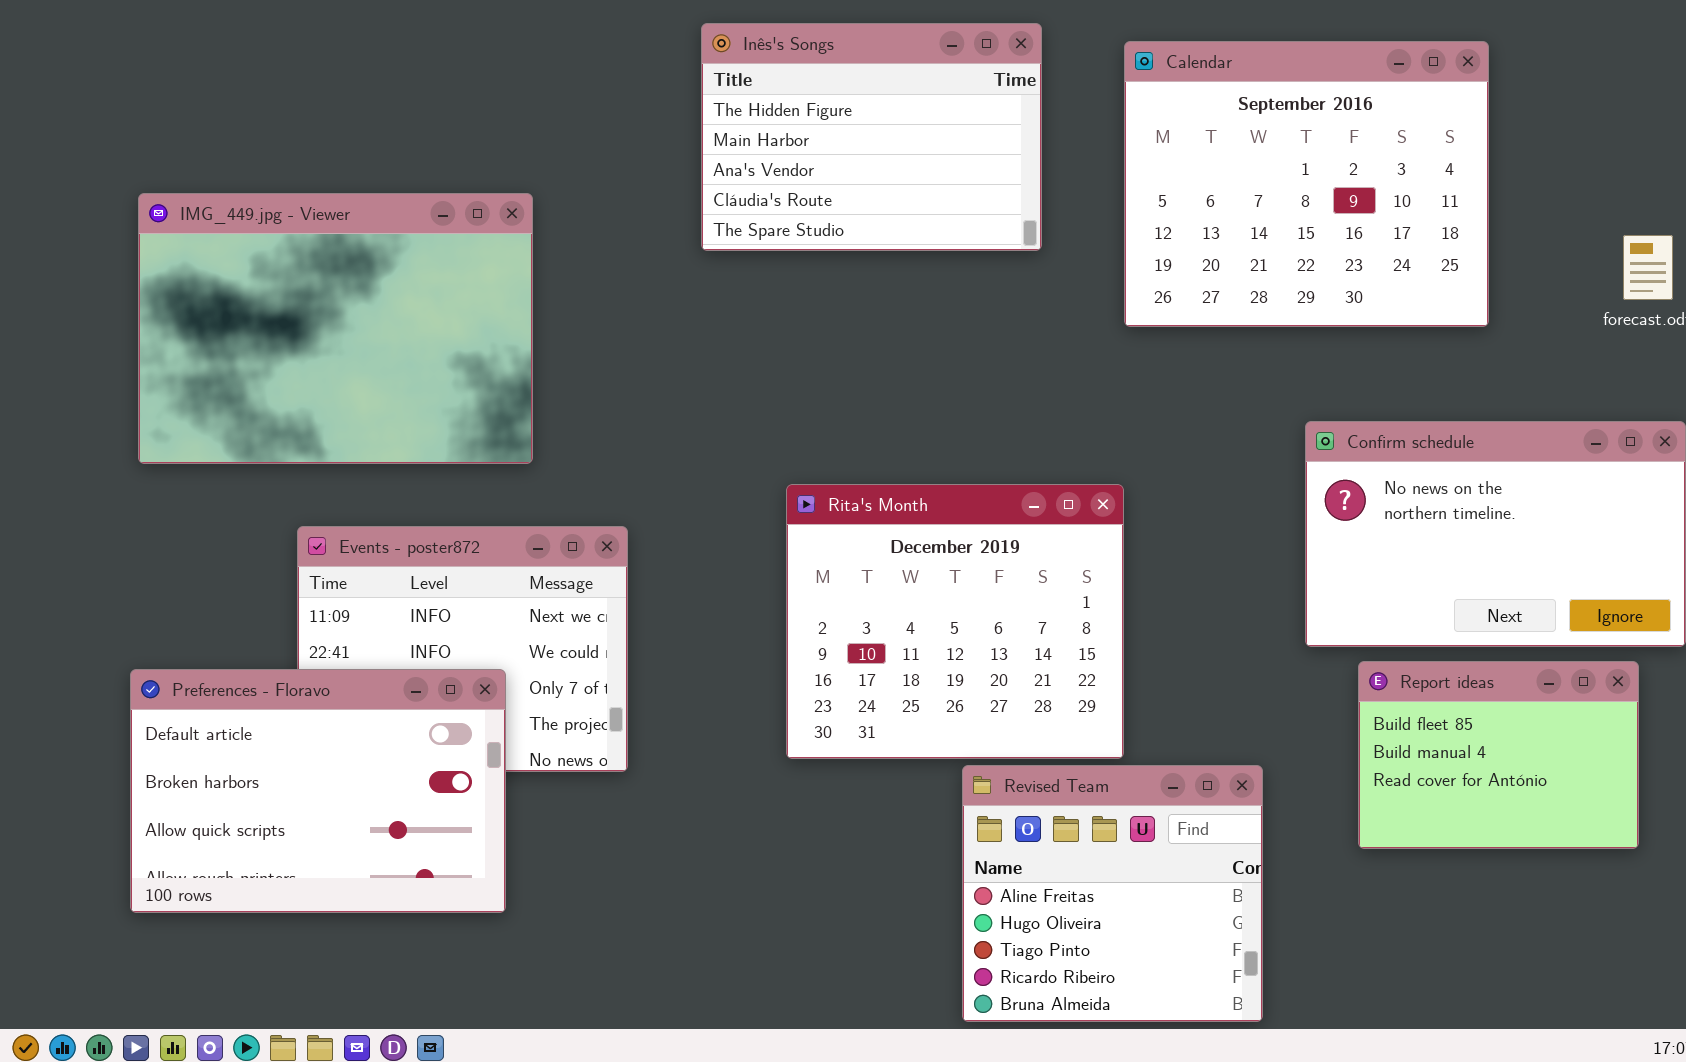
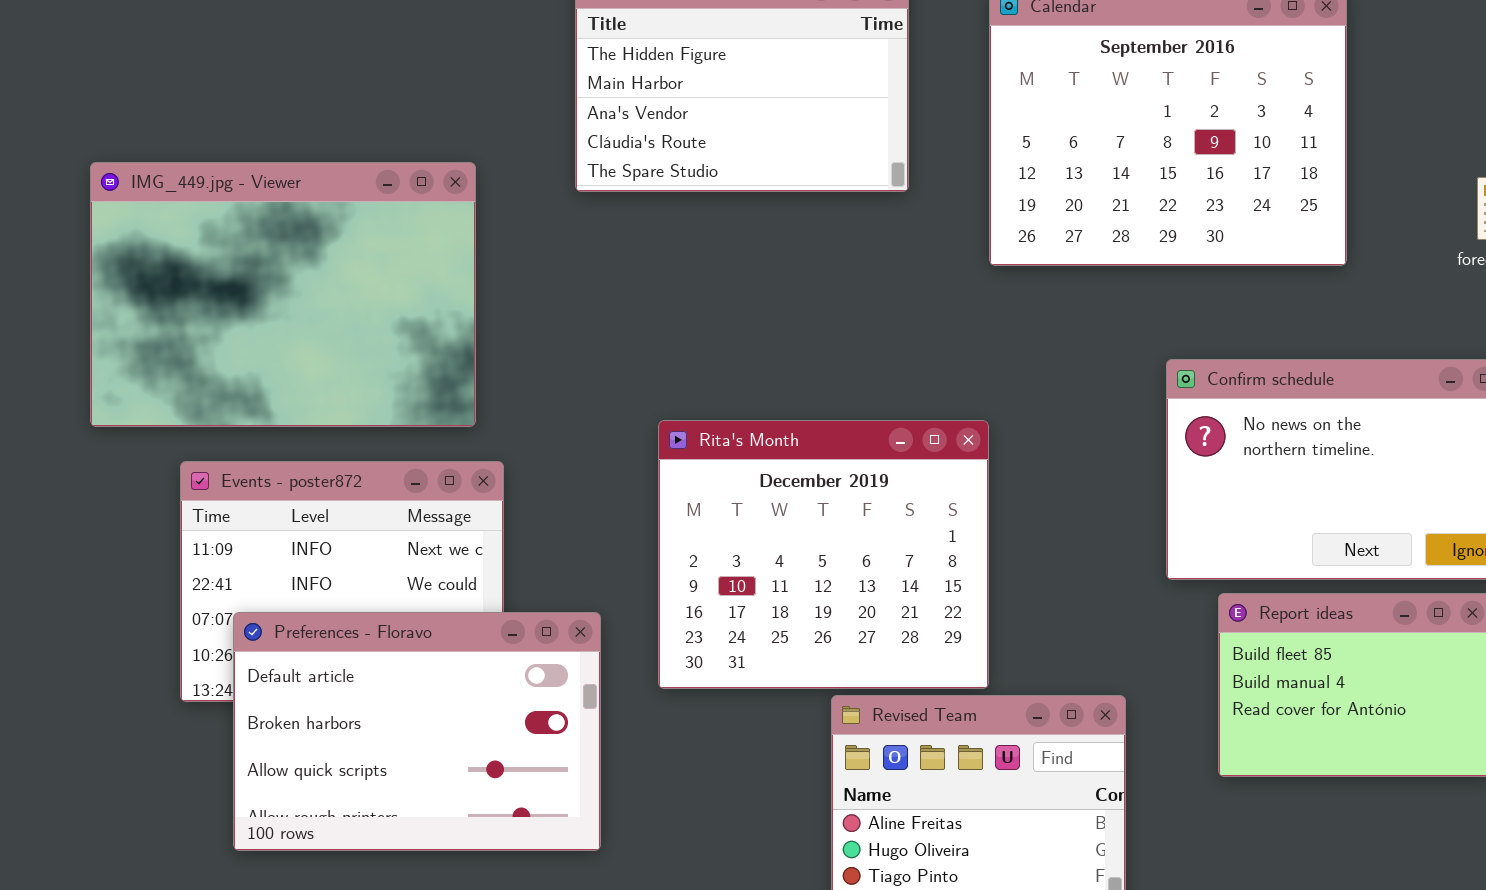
IMG_449.jpg - Viewer: [138,193,533,464] -> [90,162,476,427], moved
Preferences - Floravo: [130,669,506,913] -> [233,612,601,851], moved

